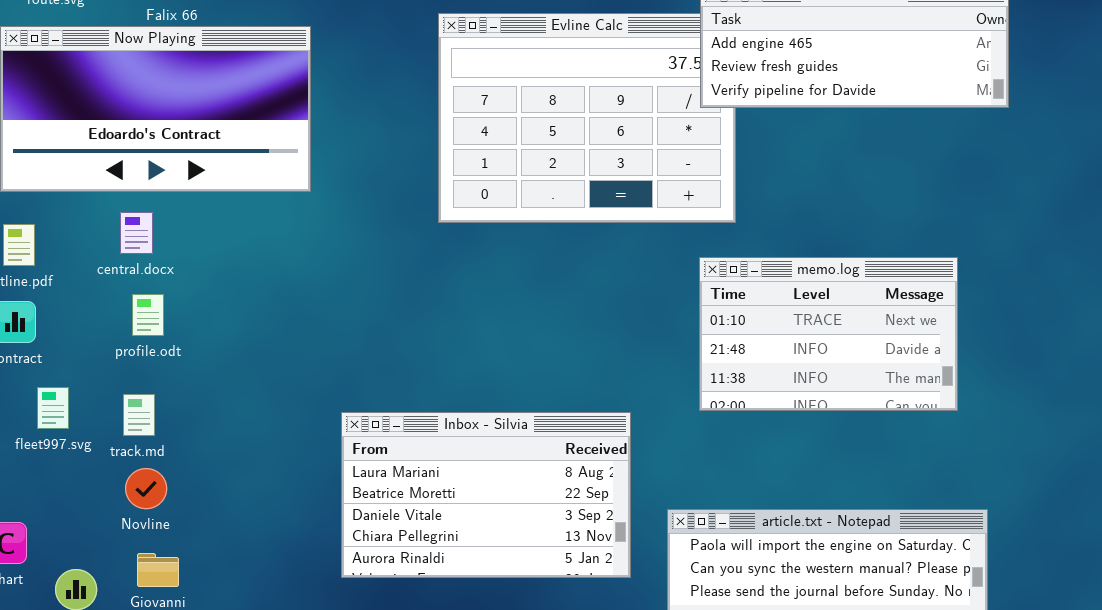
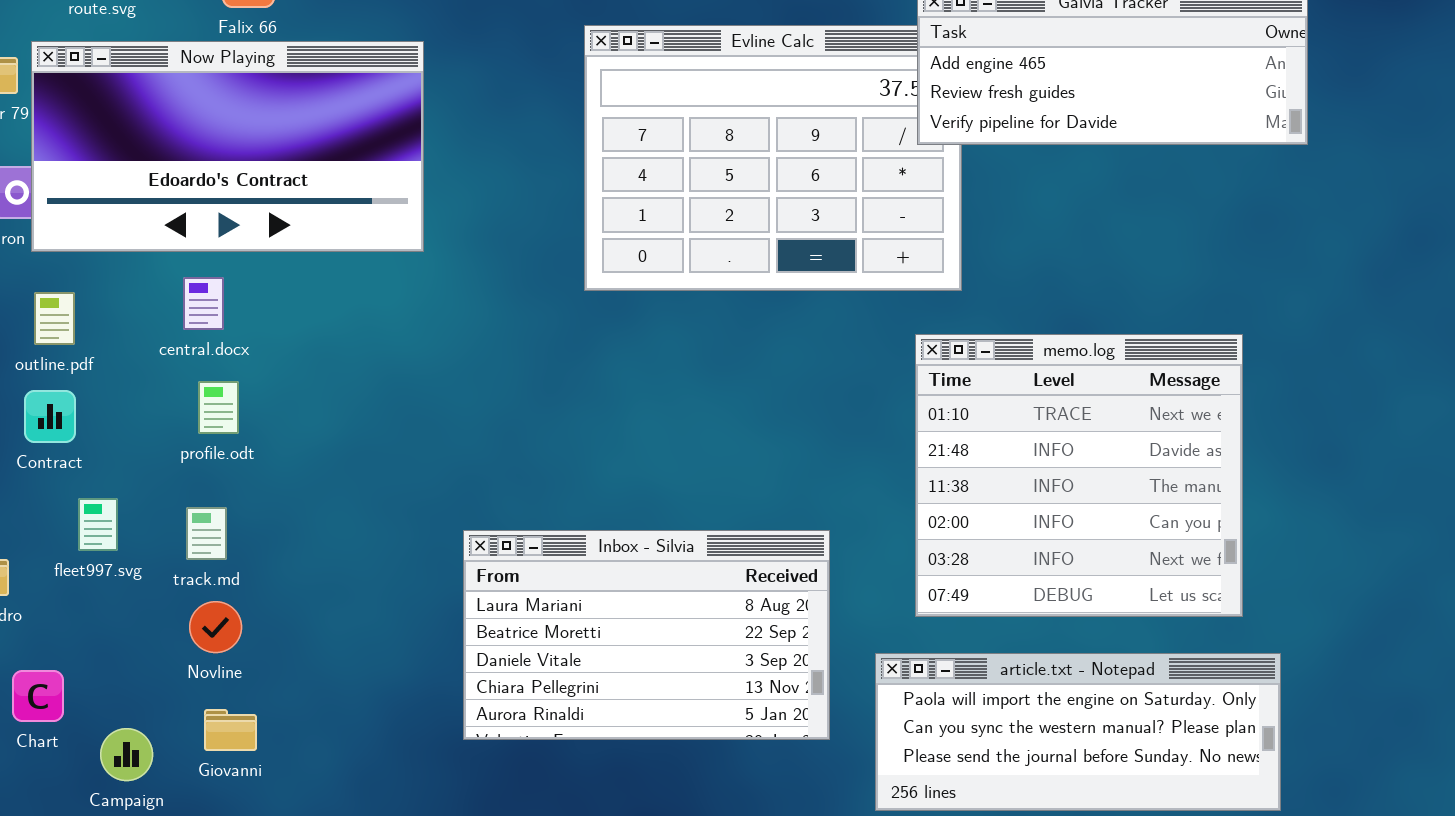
memo.log: [699,257,958,411] -> [915,334,1243,617], resized

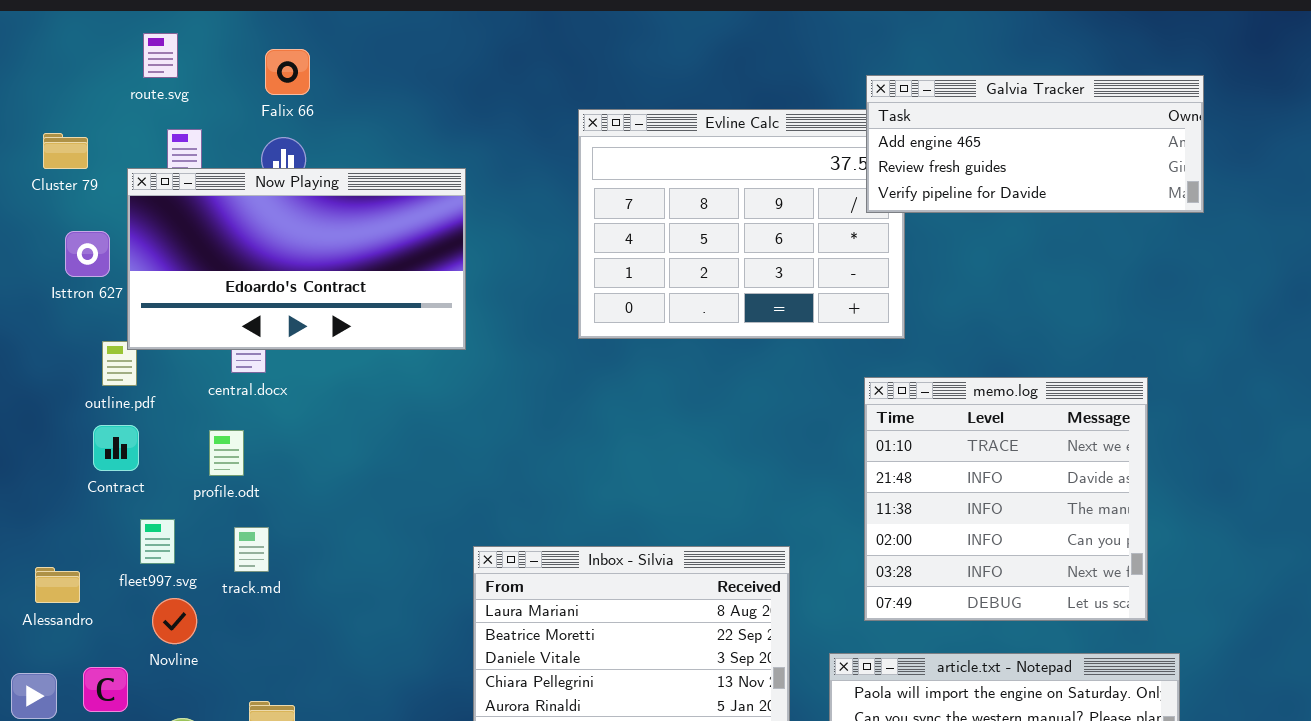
Now Playing: [31,41,424,252] -> [127,168,466,350], moved
profile.odt: [198,381,239,434] -> [209,430,244,476], moved
Novline: [189,601,242,653] -> [152,598,197,644], moved

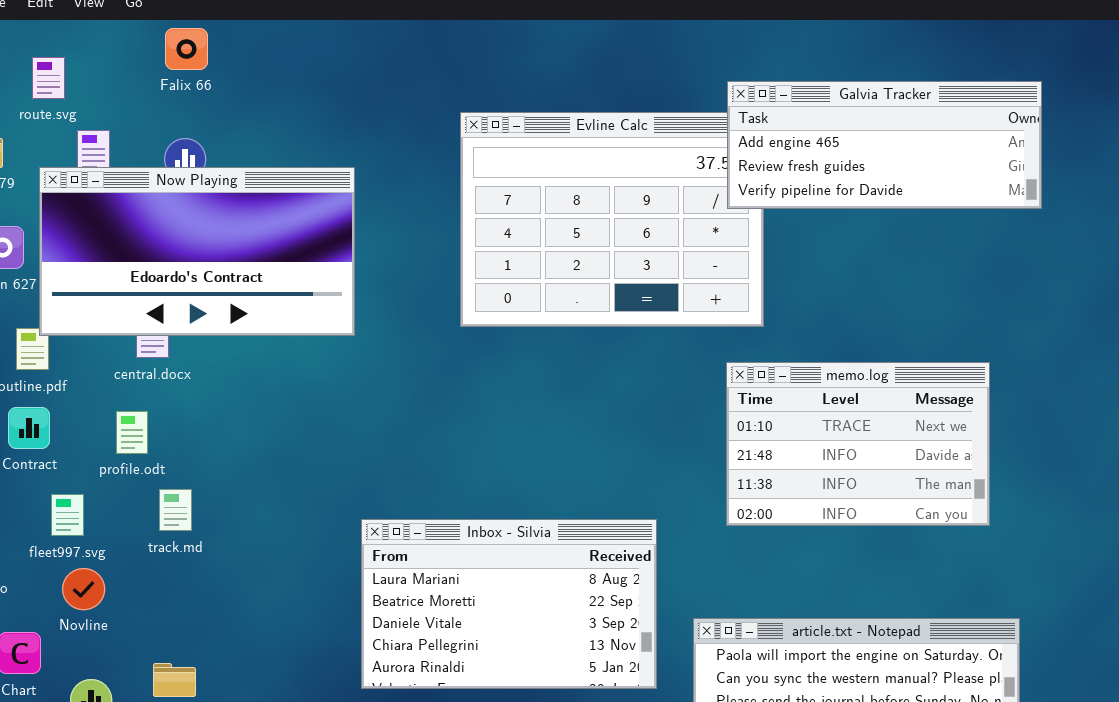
route.svg: [143,33,178,78] -> [32,57,65,99], moved
Falix 66: [265,49,310,95] -> [165,28,208,70], moved
memo.log: [864,377,1148,621] -> [726,362,990,526], resized
track.md: [234,527,269,572] -> [159,489,192,531], moved

